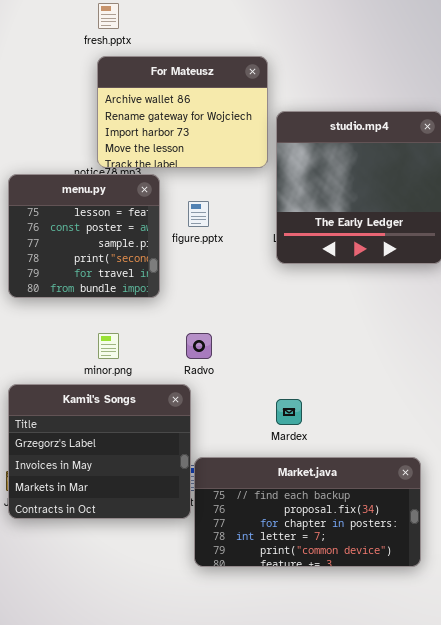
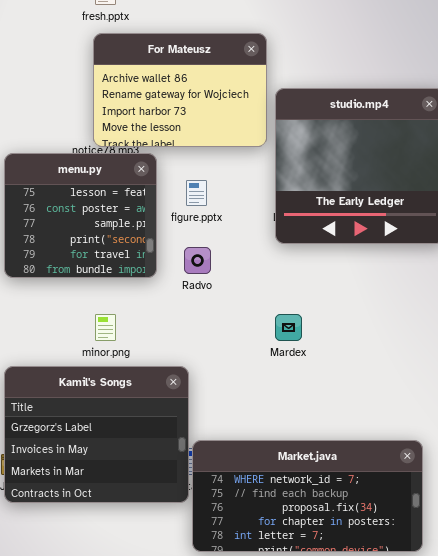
Radvo: [186,333,212,359] -> [184,247,211,274], moved
Mardex: [276,399,302,425] -> [275,314,302,341], moved
Market.java: [194,457,421,567] -> [192,440,423,552], scrolled up 1 row

